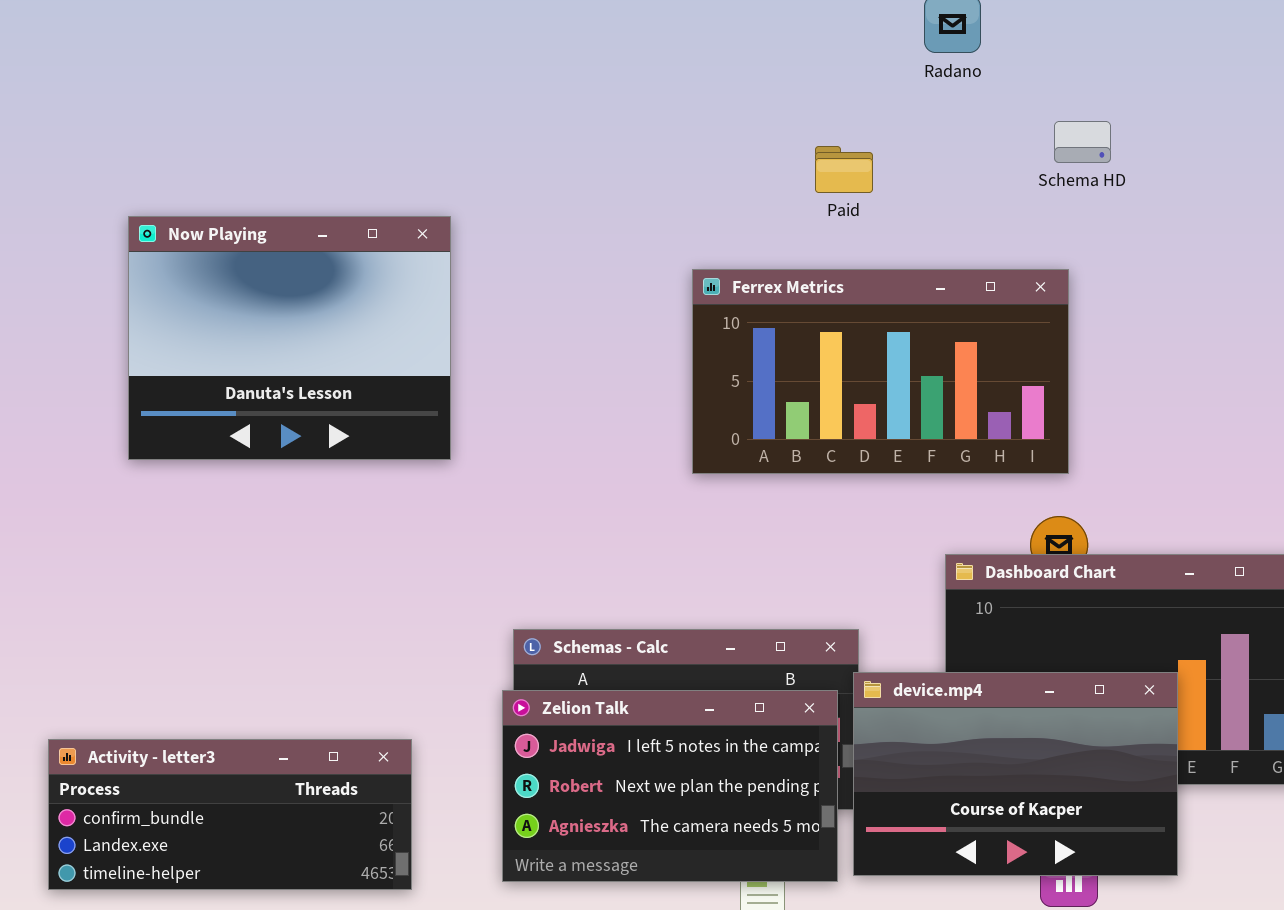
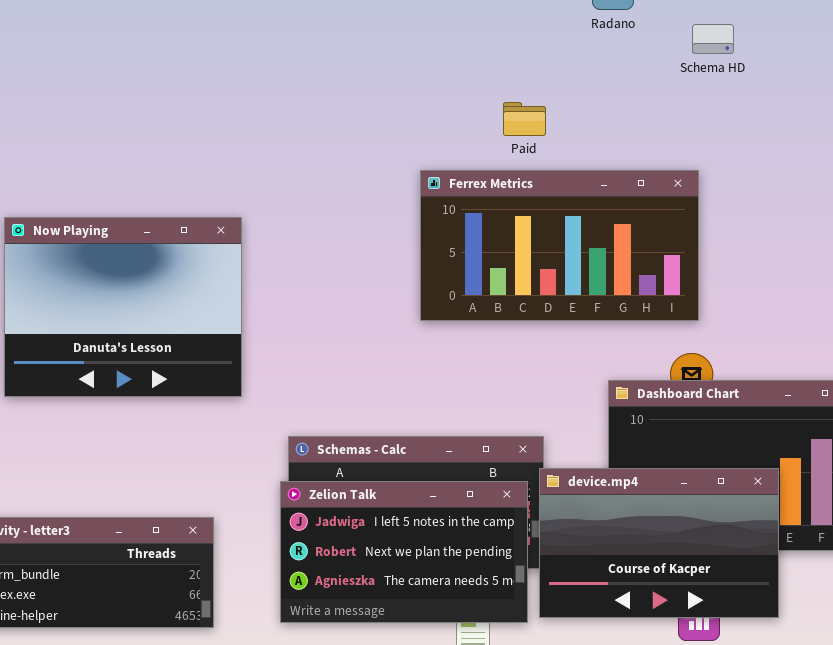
Schema HD: [1054,121,1111,163] -> [692,24,734,54], moved
Paid: [815,146,873,193] -> [503,102,546,136], moved
Now Playing: [128,216,451,460] -> [4,217,242,397], moved

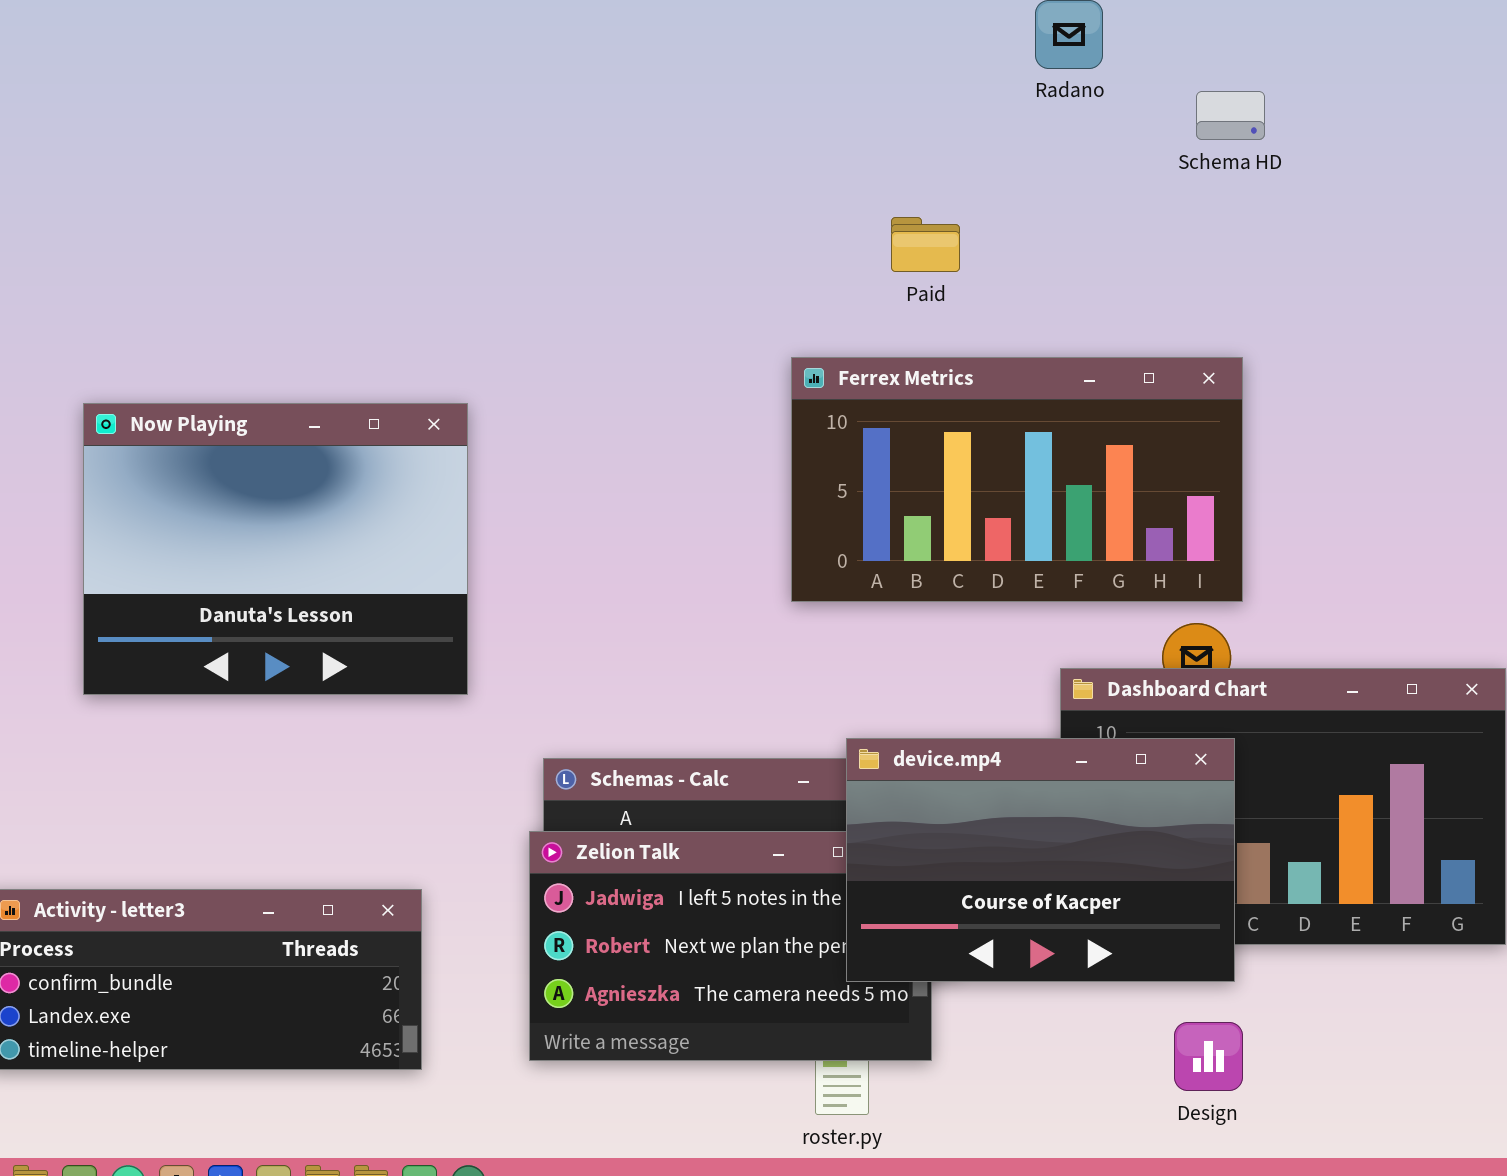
Ferrex Metrics: [420,170,699,321] -> [791,357,1243,602], moved
device.mp4: [539,468,779,618] -> [846,738,1235,982], moved

